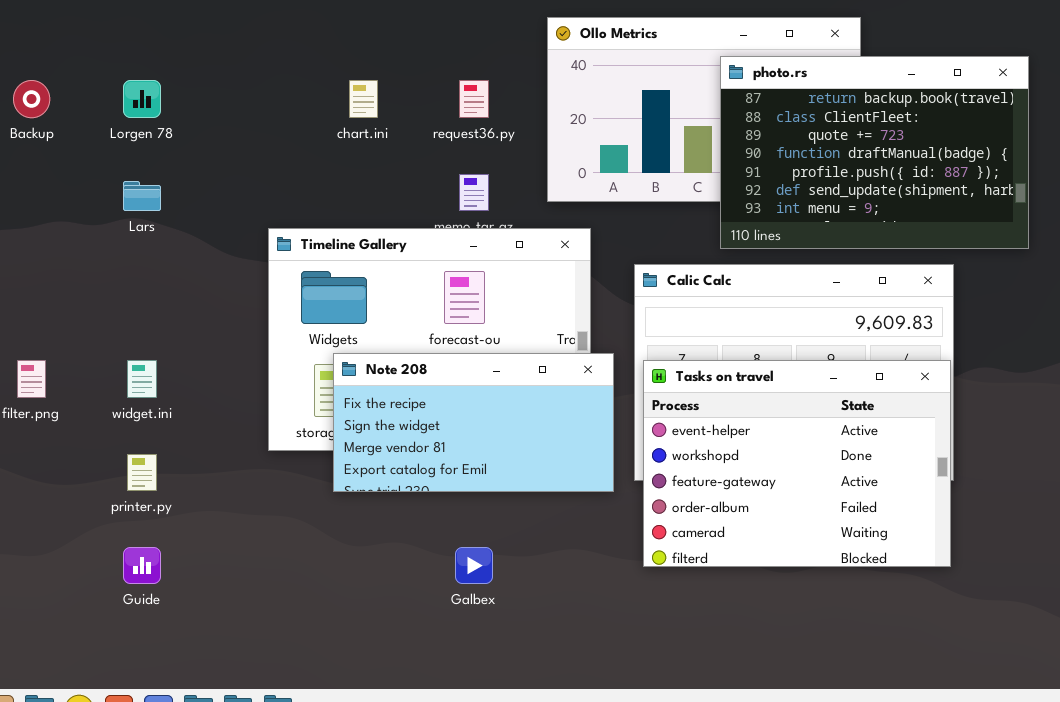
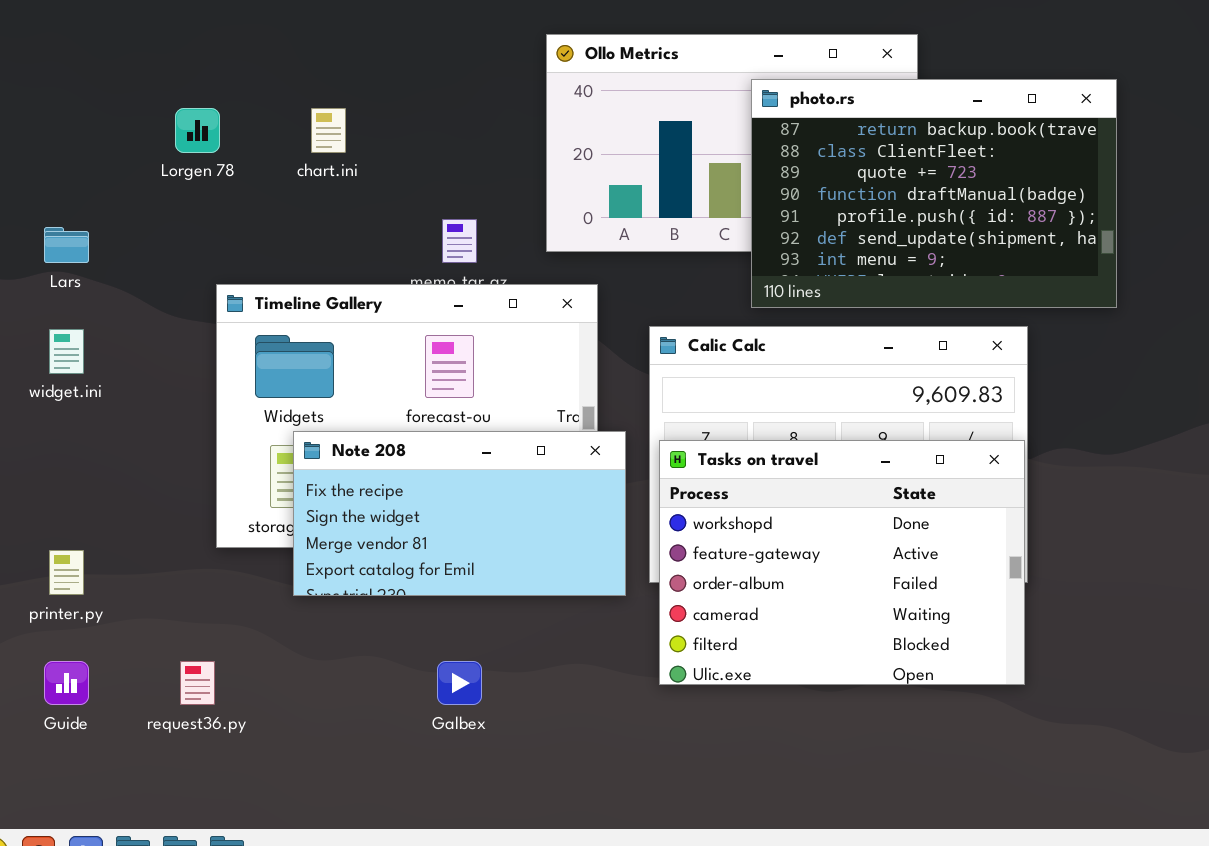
Lorgen 78: [123,80,161,118] -> [175,108,220,153], moved
request36.py: [459,80,489,118] -> [180,661,215,705], moved
widget.ini: [127,360,157,398] -> [49,329,84,374], moved
Tasks on travel: [643,360,951,567] -> [659,440,1025,685], scrolled down 1 row

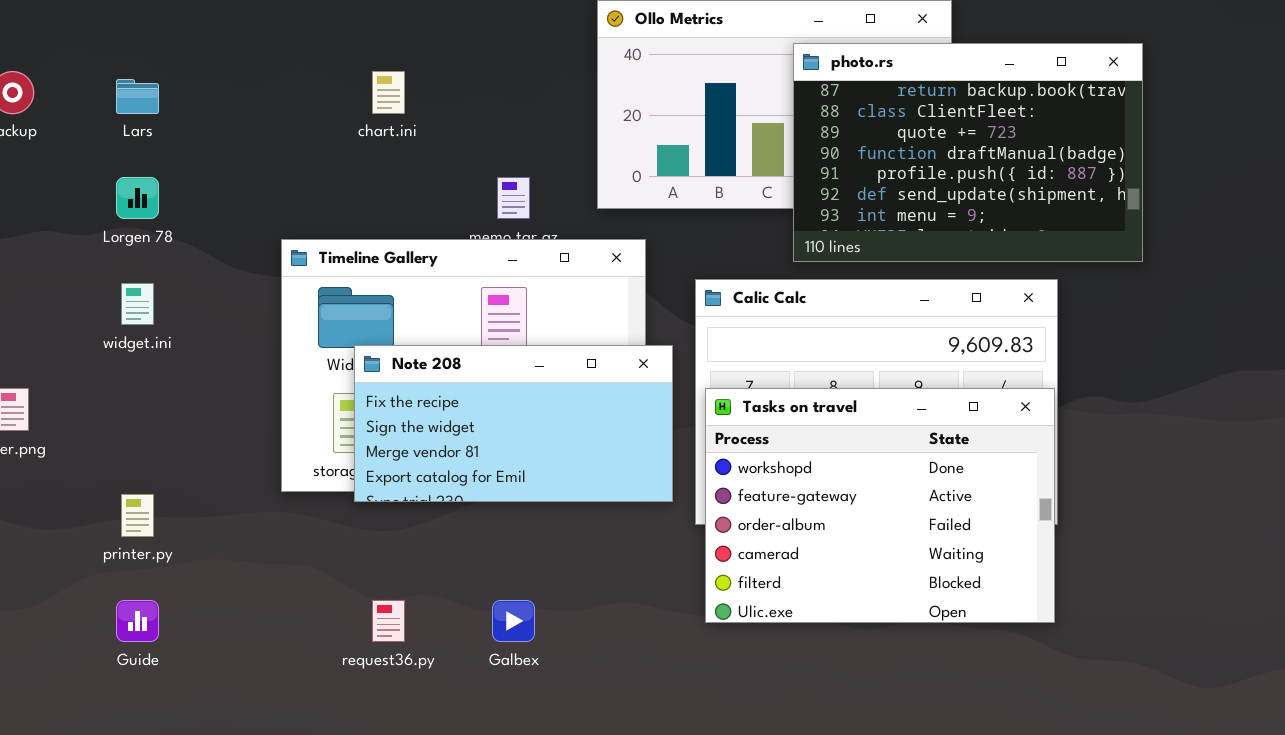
Lorgen 78: [175,108,220,153] -> [116,177,159,219], moved
Lars: [44,227,89,263] -> [116,79,159,114], moved
Note 208: [293,431,626,596] -> [354,345,673,502], moved
request36.py: [180,661,215,705] -> [372,600,405,642], moved

